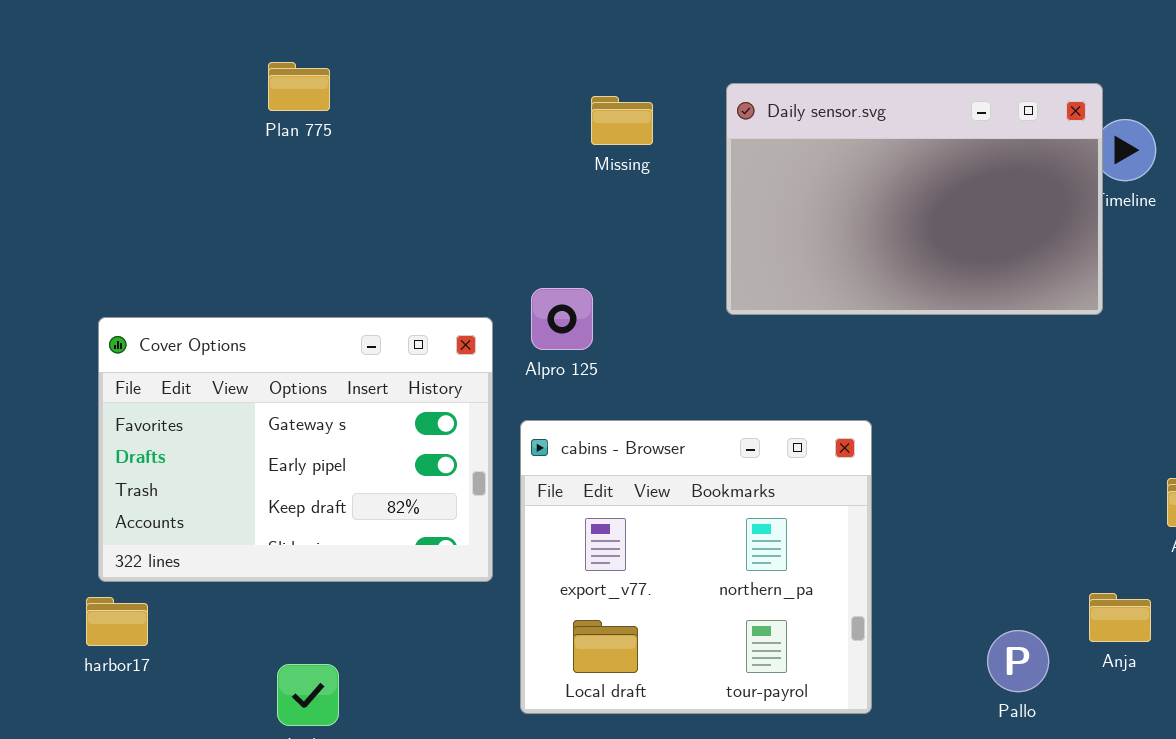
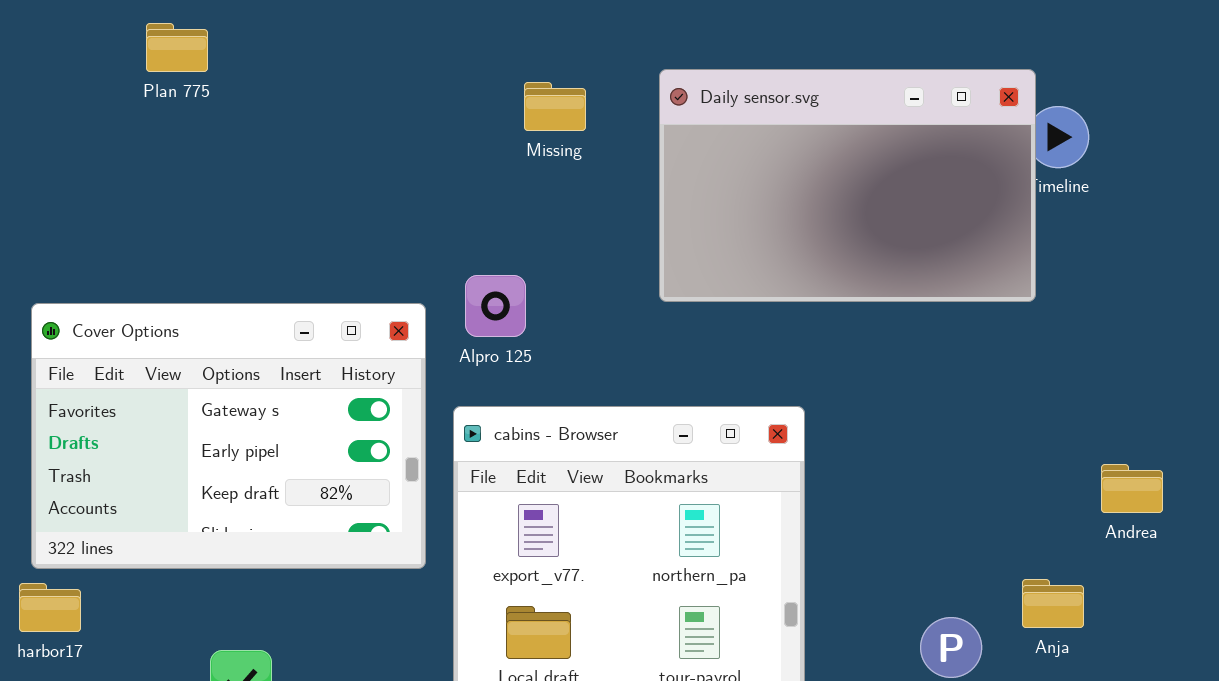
Plan 775: [268,62,330,111] -> [146,23,208,72], moved

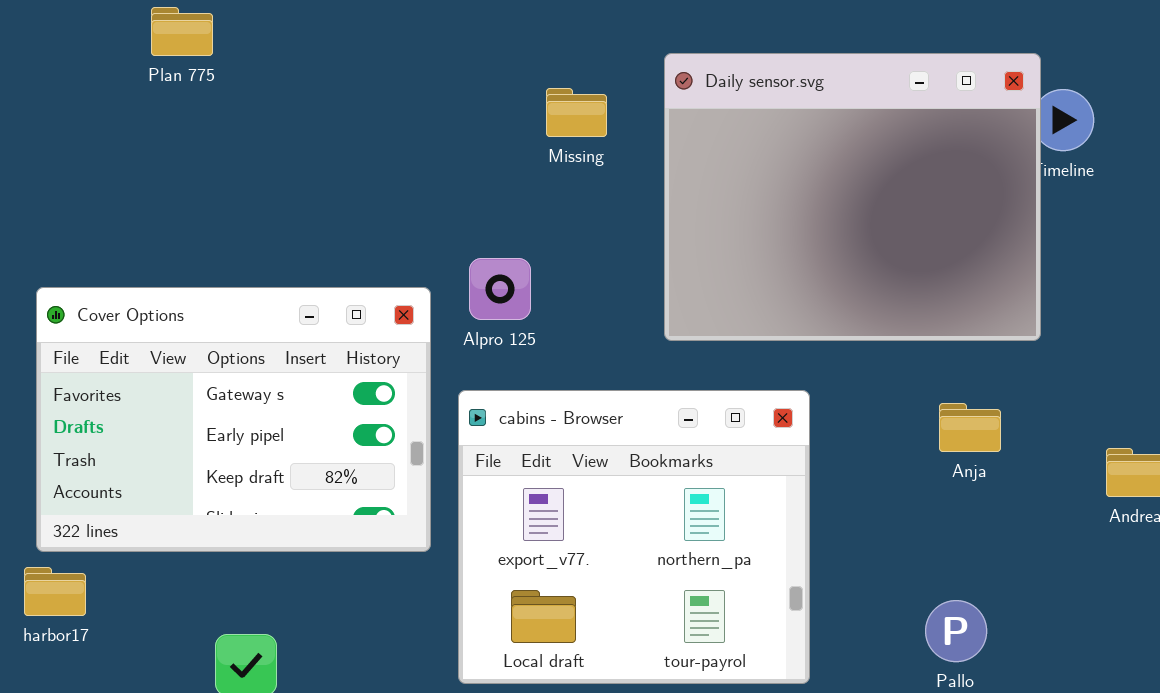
Daily sensor.svg: [659,69,1036,302] -> [664,53,1041,341], resized
Missing: [524,82,586,131] -> [546,88,607,137], moved
Anja: [1022,579,1084,628] -> [939,403,1001,452], moved

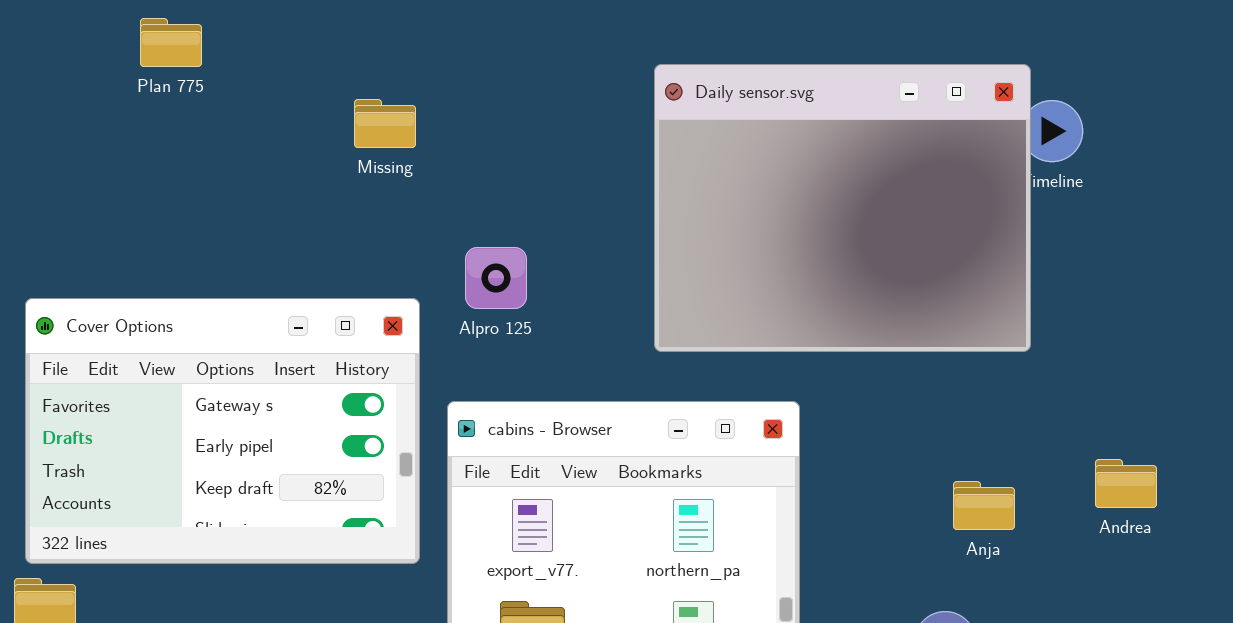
Missing: [546,88,607,137] -> [354,99,416,148], moved
Alpro 125: [469,258,531,320] -> [465,247,527,309], moved
Anja: [939,403,1001,452] -> [953,481,1015,530], moved

